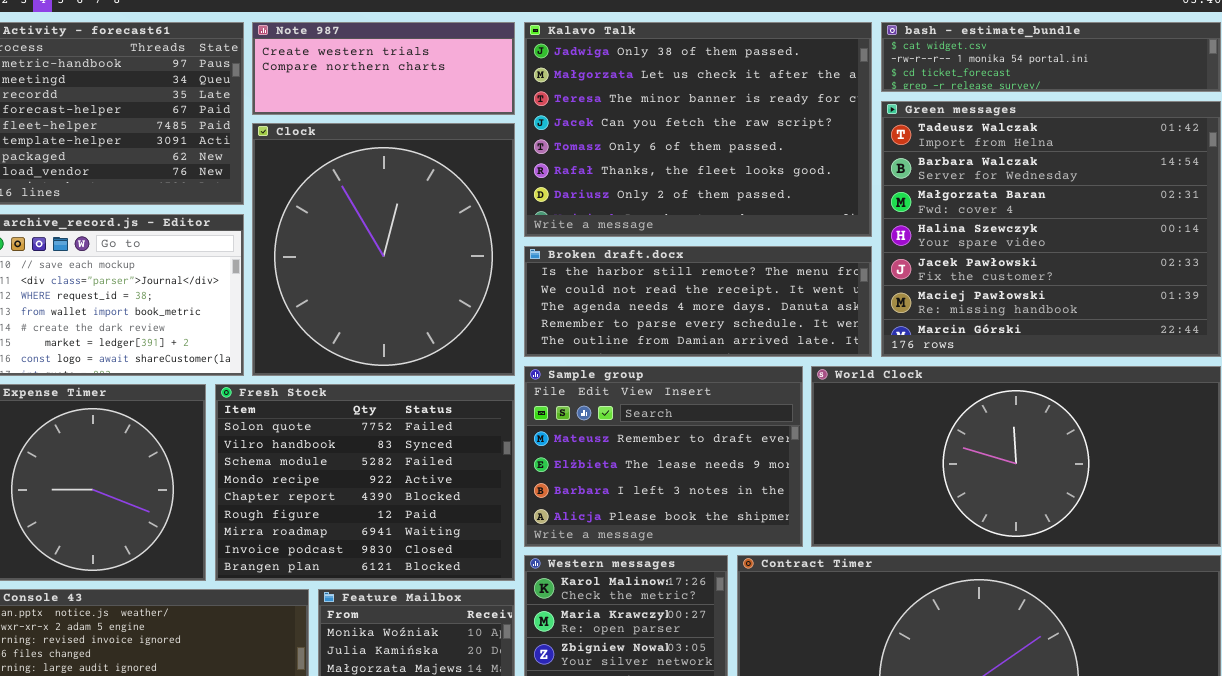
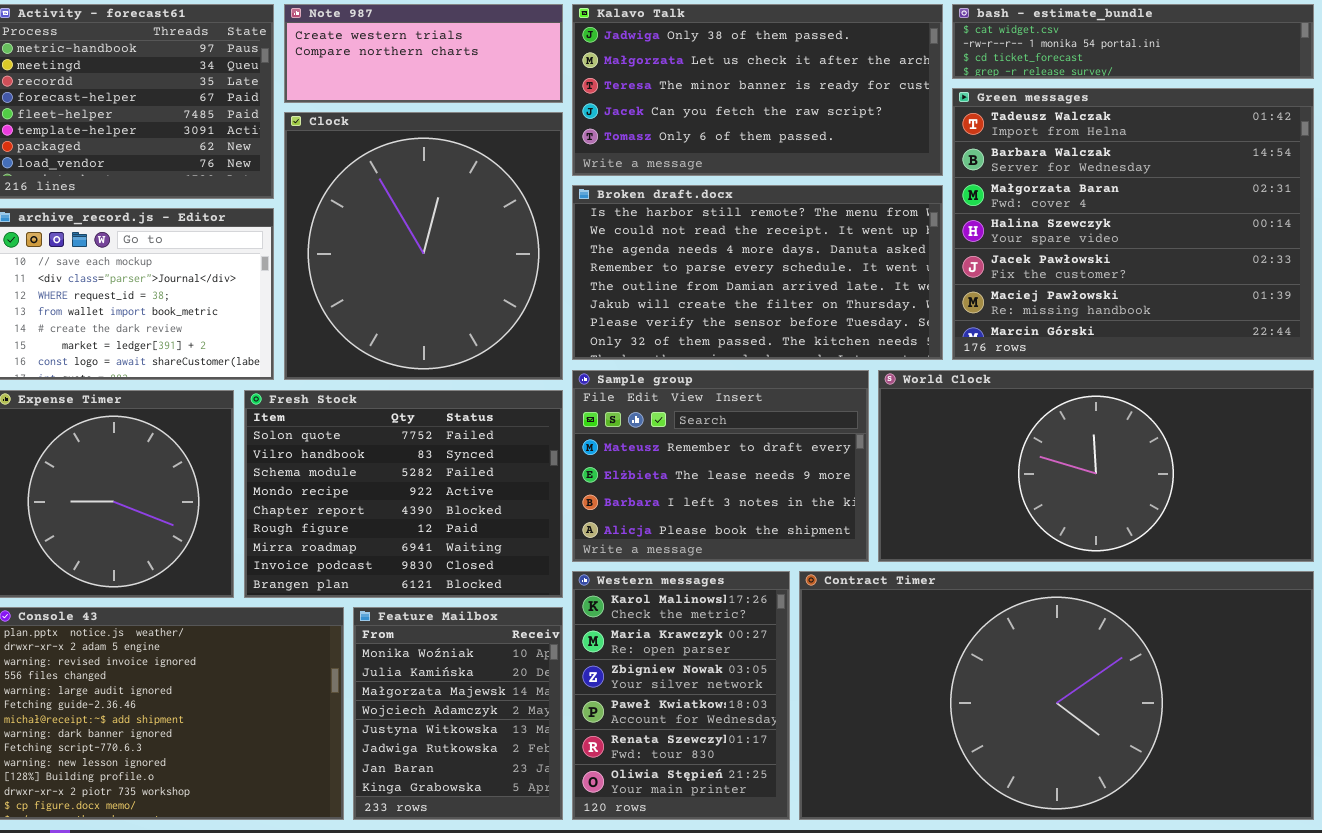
Kalavo Talk: [524,22,872,237] -> [572,4,943,176], resized
Broken draft.docx: [524,246,872,357] -> [572,185,943,360], resized

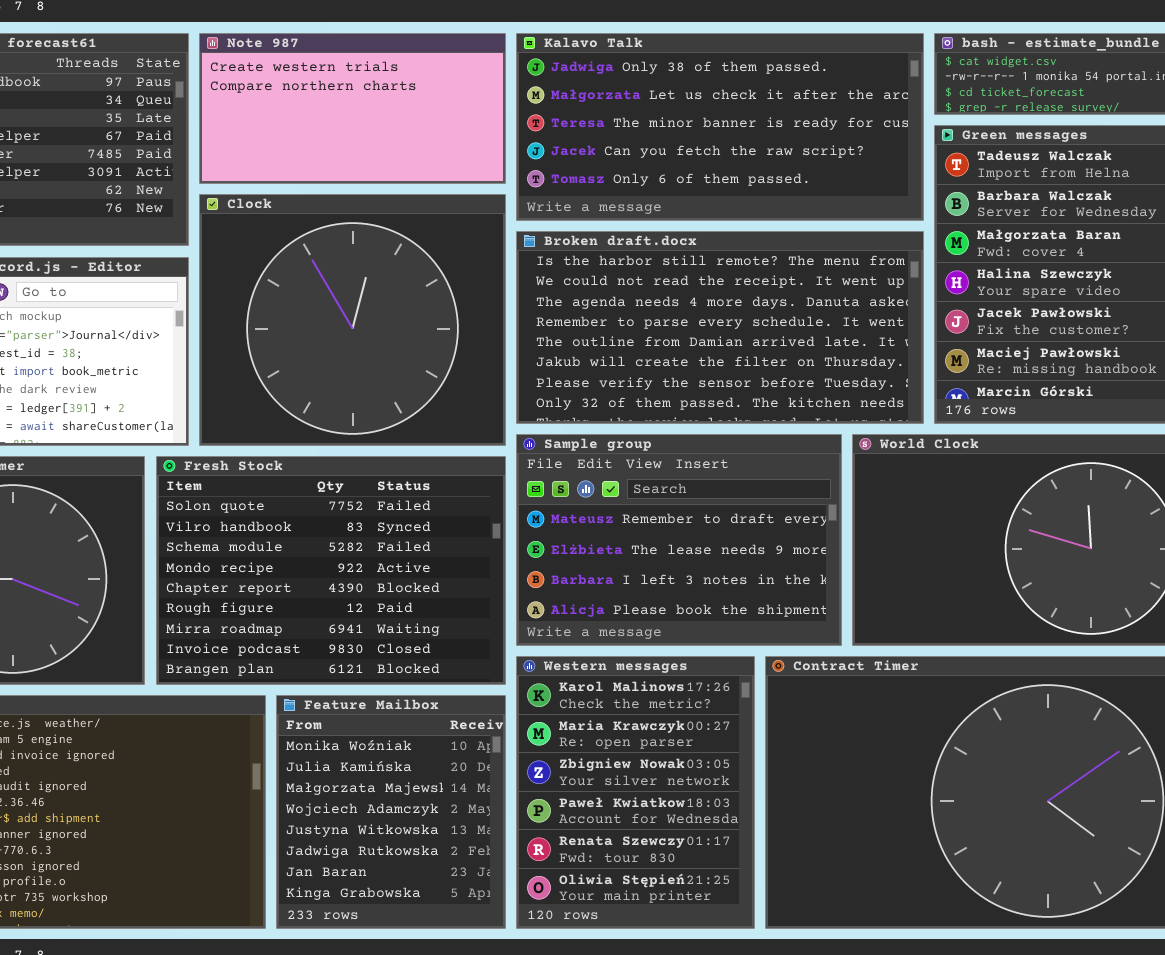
Note 987: [284,4,563,103] -> [199,33,506,184], resized
Clock: [284,112,563,380] -> [199,194,506,446], resized

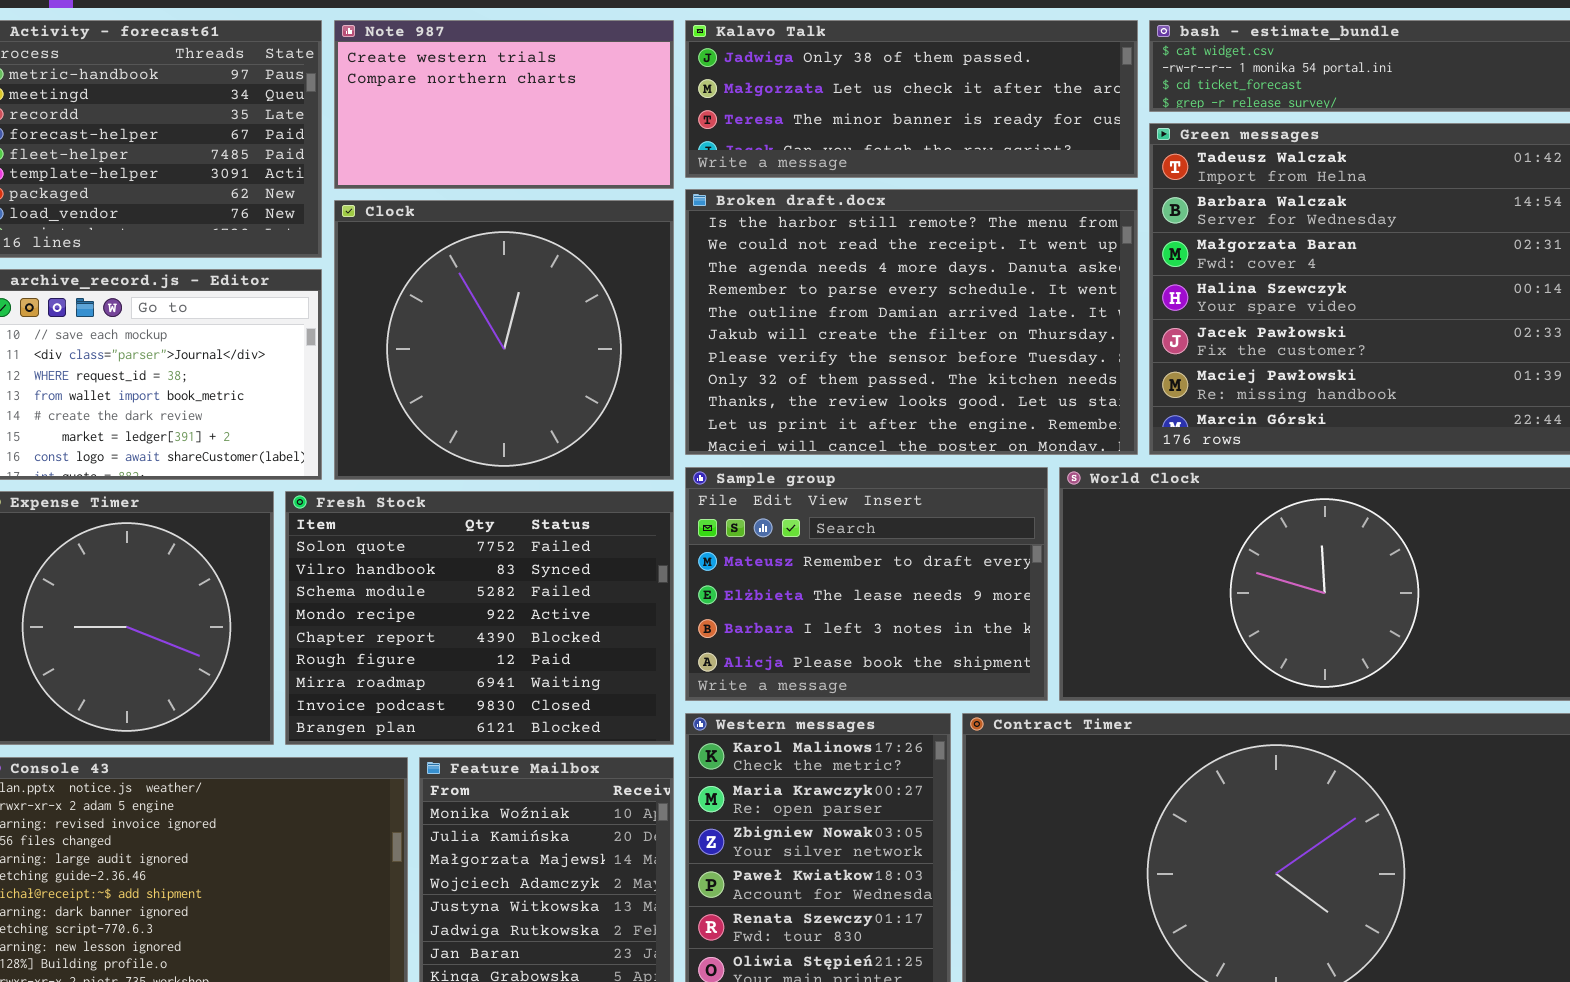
Kalavo Talk: [516,33,924,221] -> [685,20,1138,178], resized
Broken draft.docx: [516,231,924,424] -> [685,189,1138,455], resized

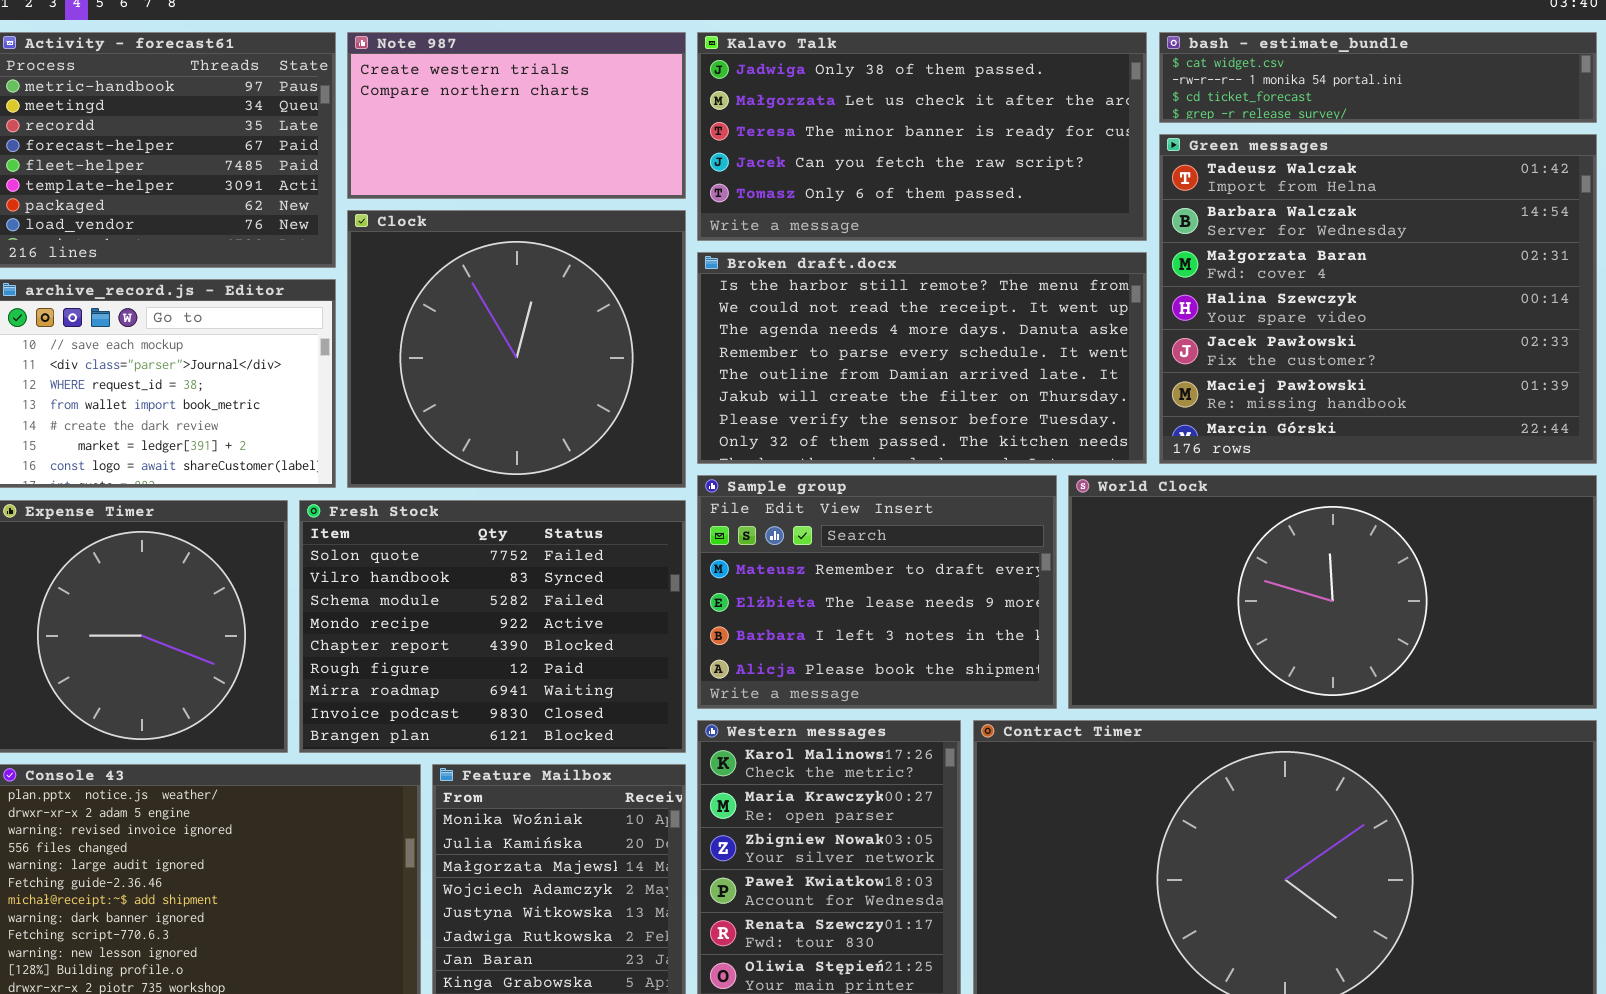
Kalavo Talk: [685,20,1138,178] -> [697,32,1147,241], resized
Broken draft.docx: [685,189,1138,455] -> [697,252,1147,464], resized

